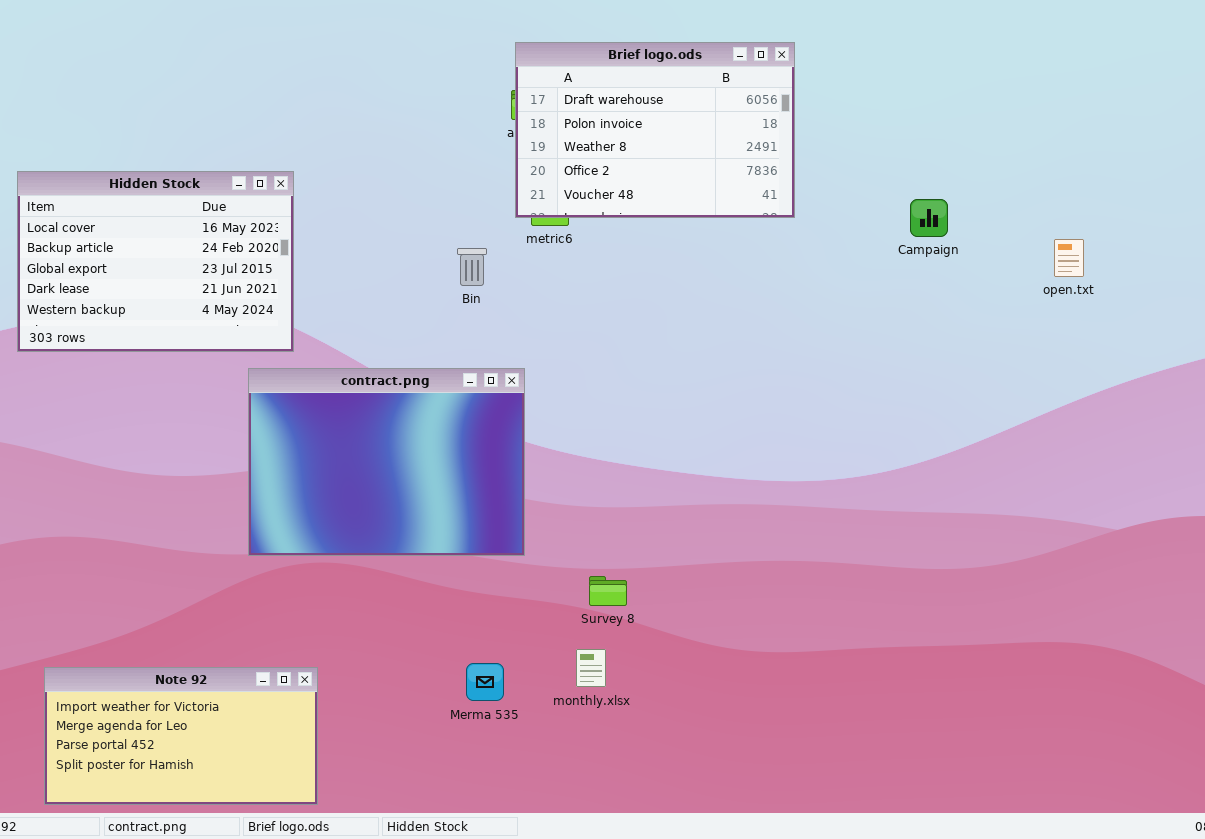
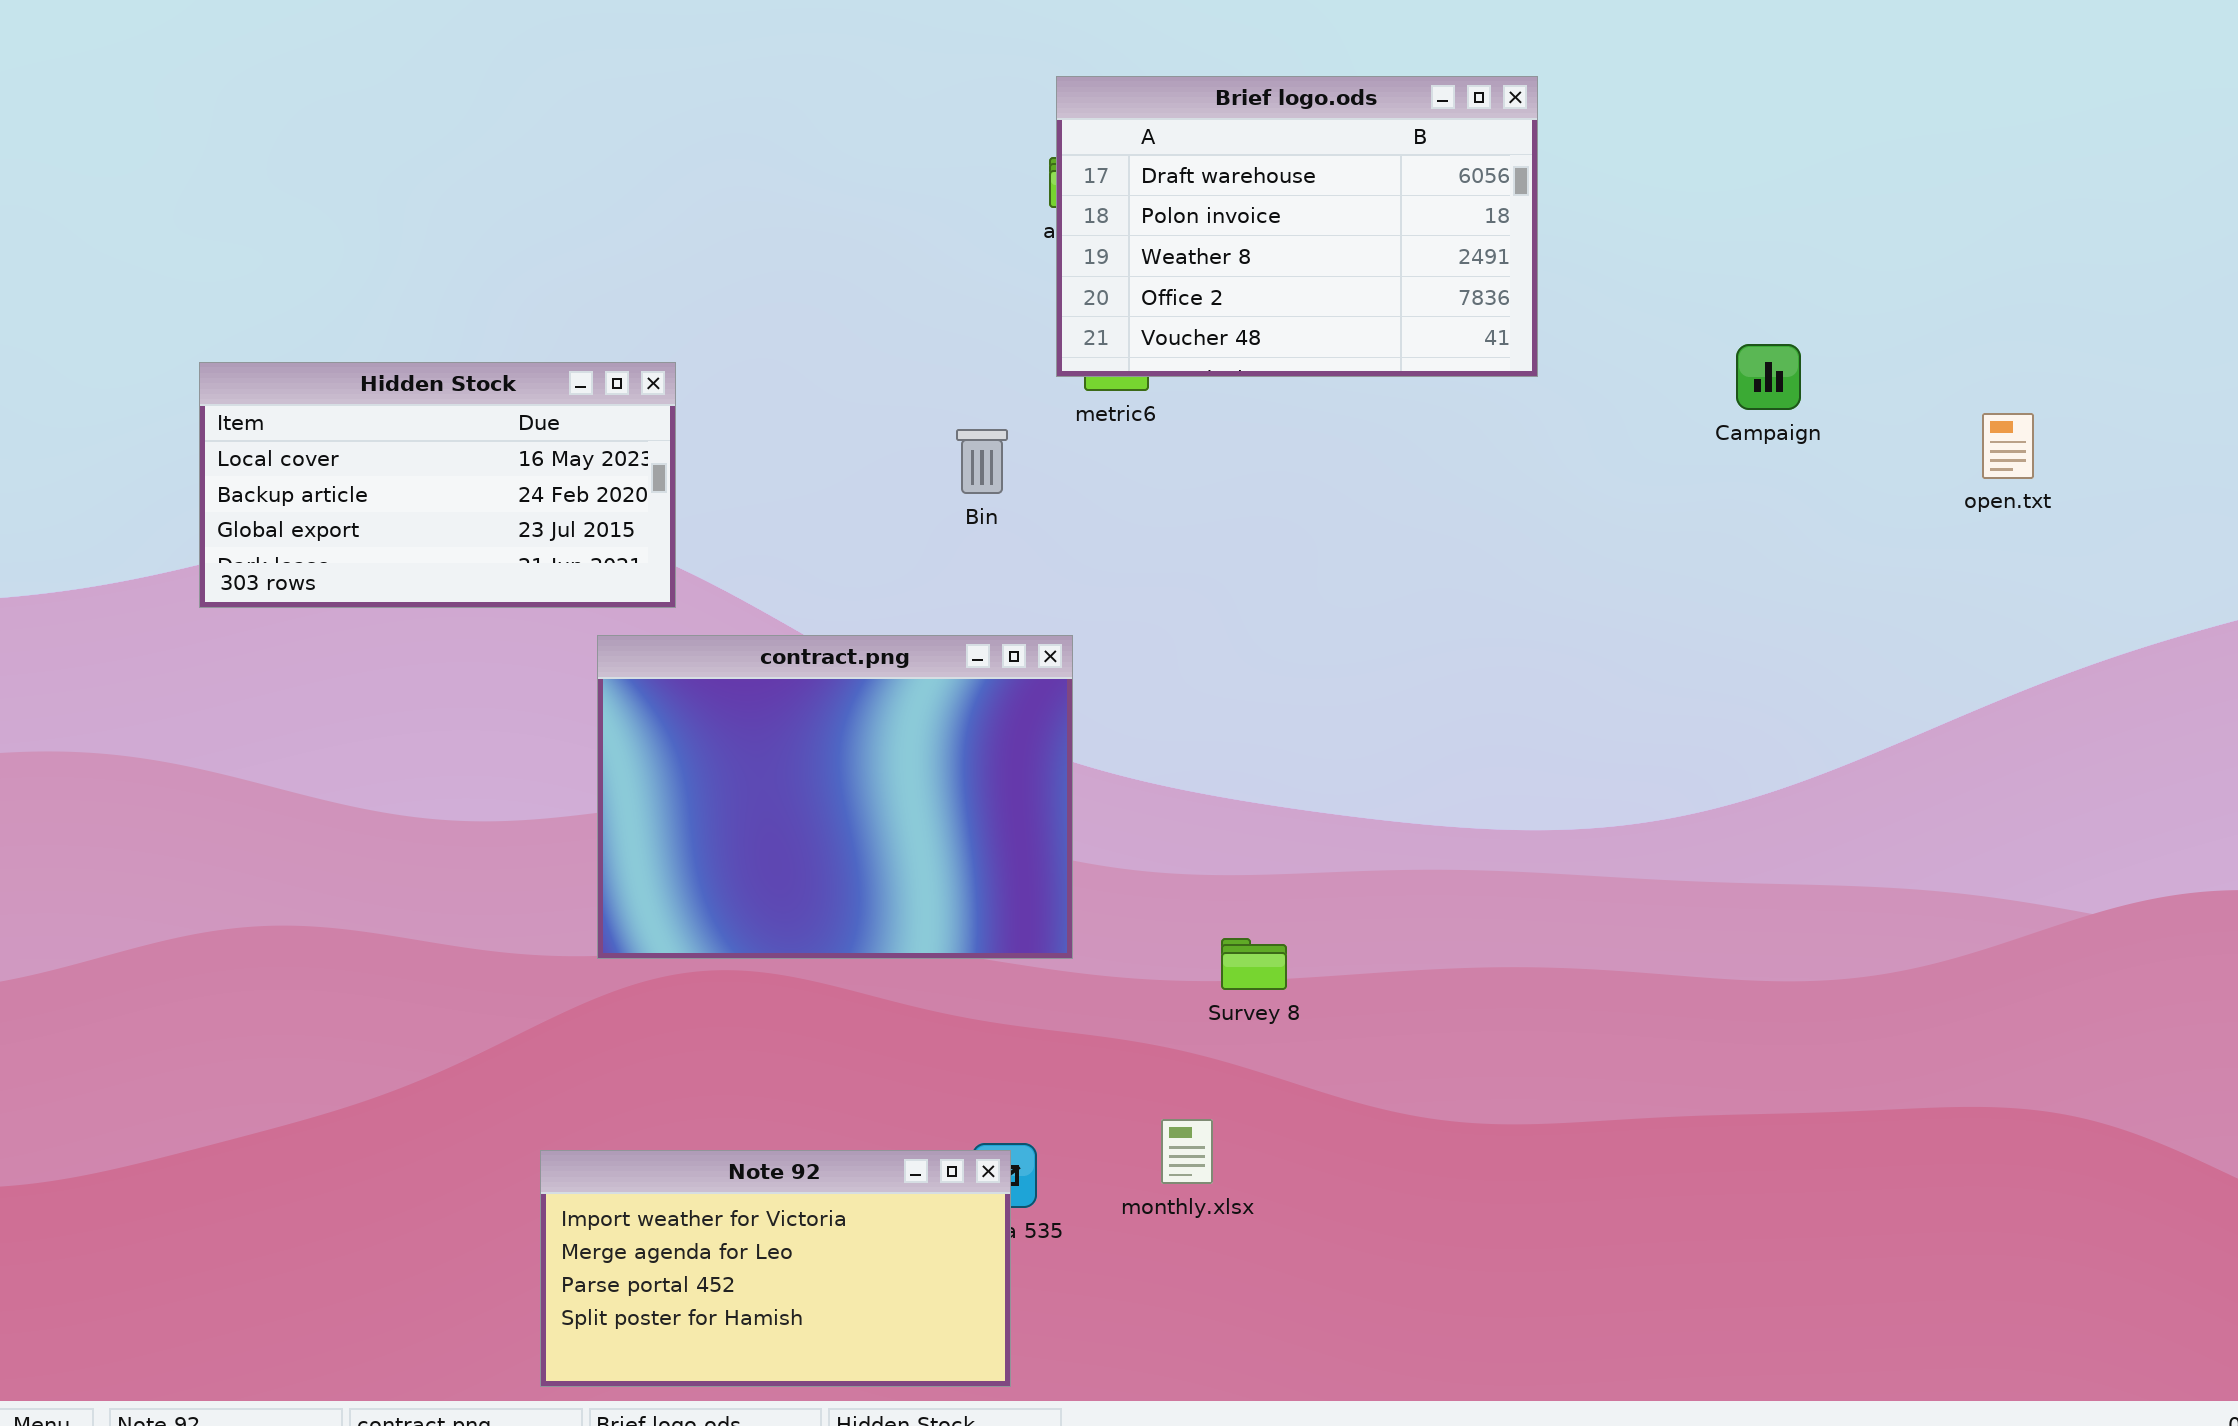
Hidden Stock: [17,171,294,352] -> [199,362,676,608], resized
Survey 8: [589,576,627,606] -> [1221,938,1287,990], moved
Note 92: [44,667,318,805] -> [540,1150,1011,1387], moved

